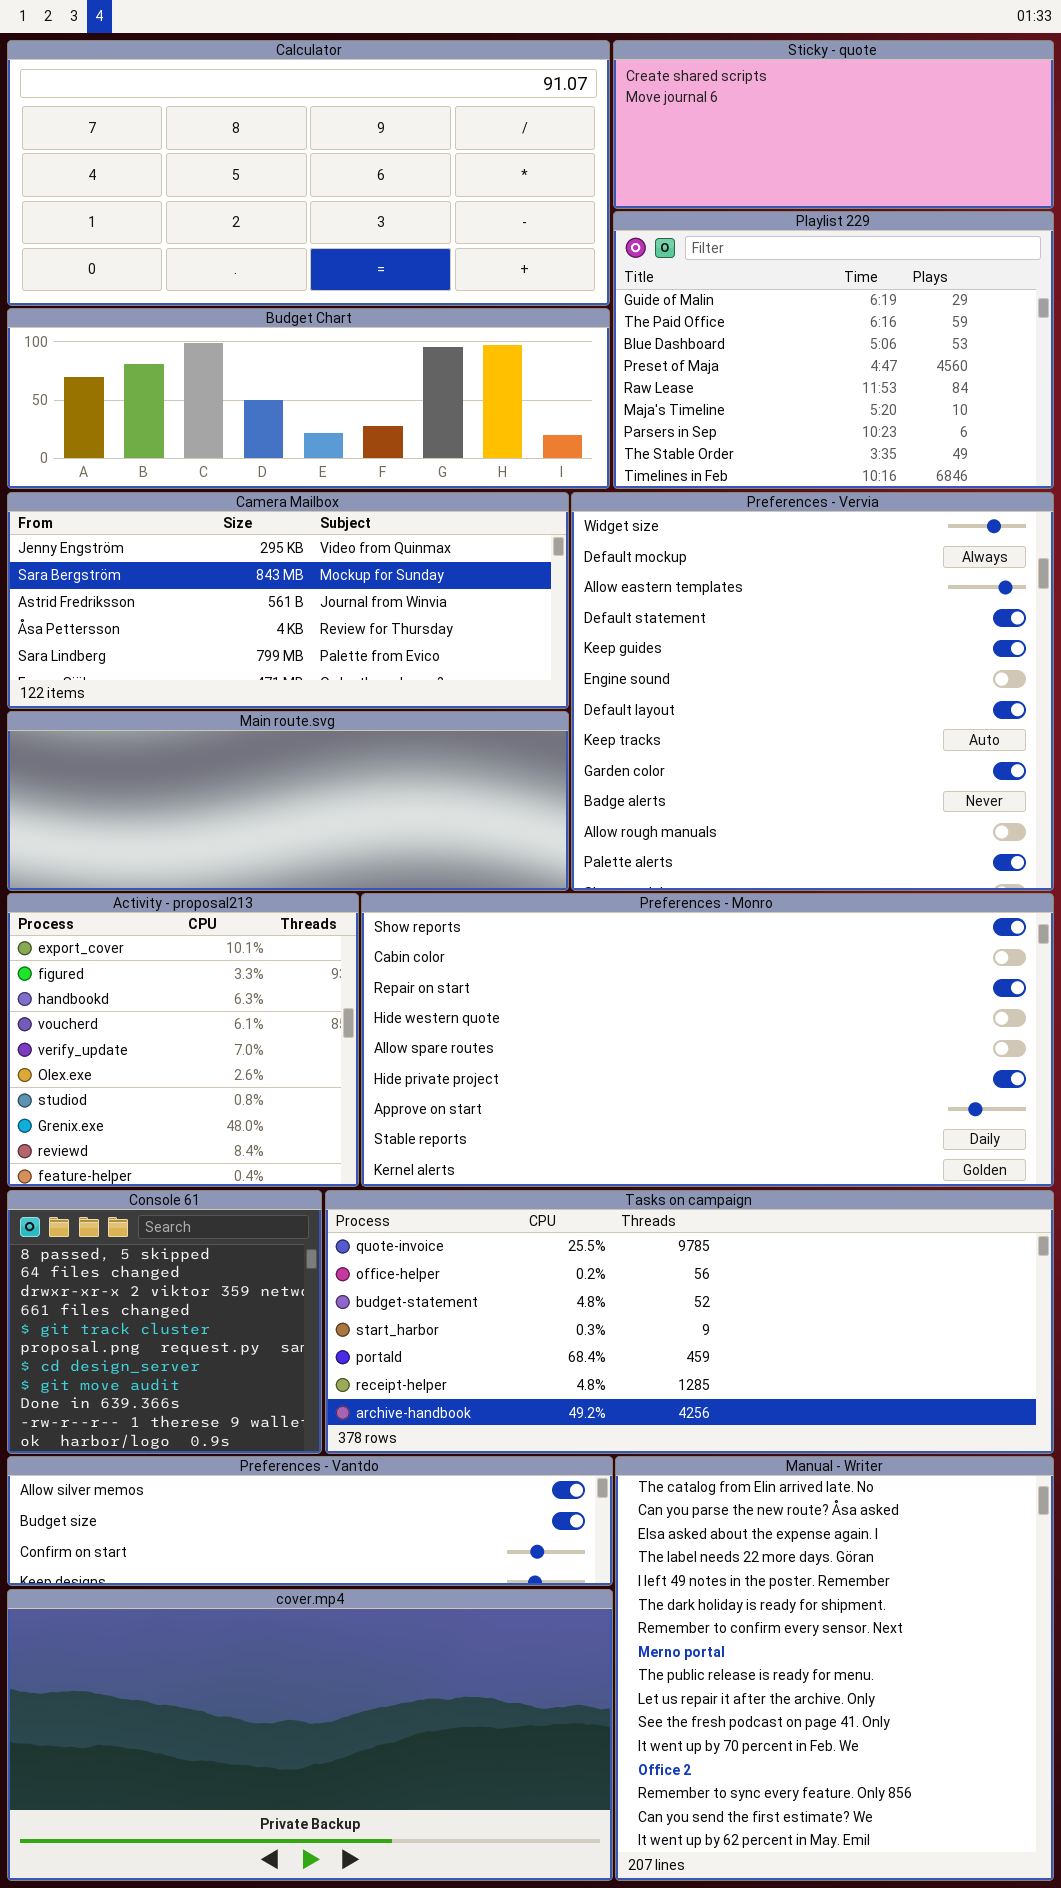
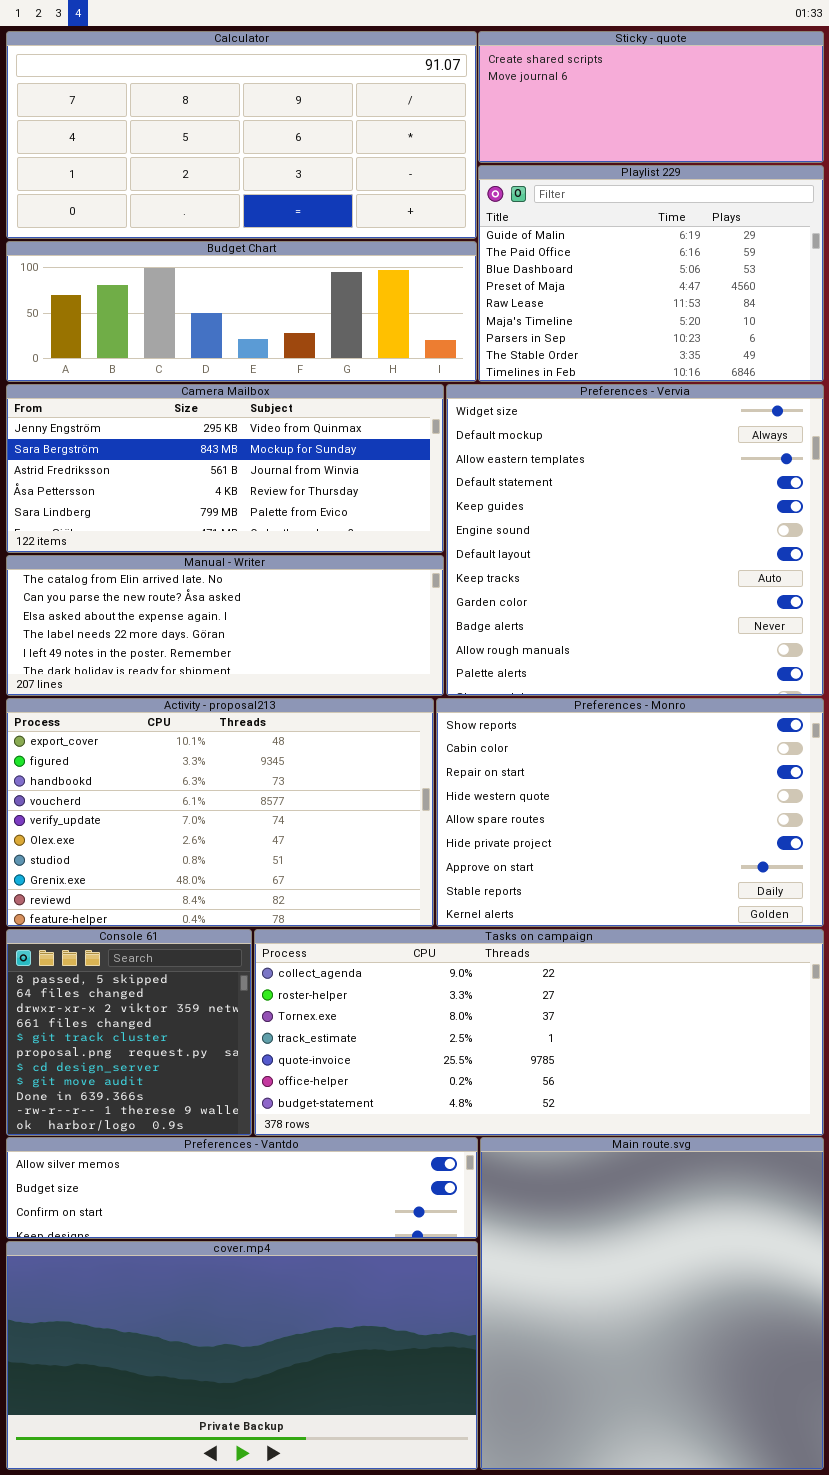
Main route.svg: [7,711,569,891] -> [480,1137,824,1470], moved, resized
Activity - proposal213: [7,893,359,1187] -> [6,698,434,927], resized
Preferences - Monro: [361,893,1054,1187] -> [436,698,824,927], resized
Tasks on campaign: [325,1190,1054,1454] -> [254,929,824,1136], scrolled up 4 rows
Manual - Writer: [615,1456,1054,1881] -> [6,555,444,696], moved, resized

